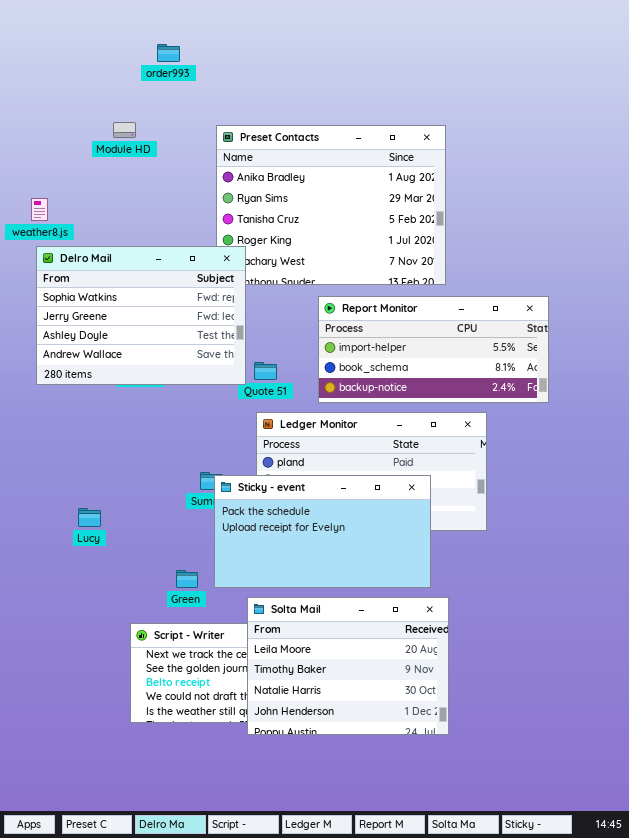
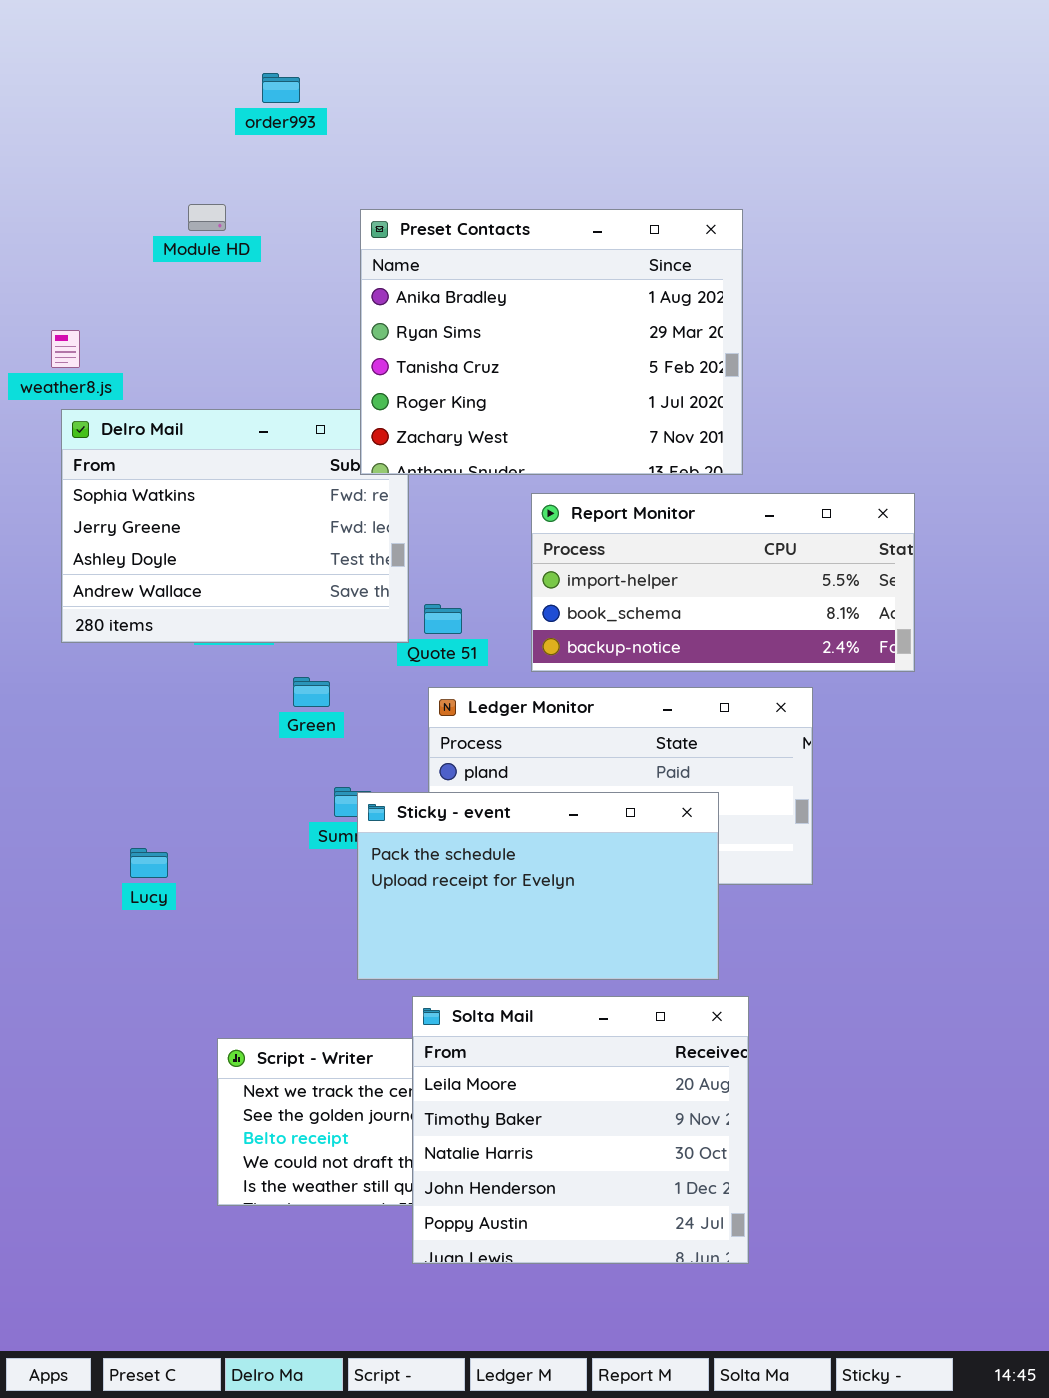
Preset Contacts: [216,125,446,285] -> [360,209,743,475], raised
Green: [176,570,198,588] -> [293,677,330,707], moved
Solta Mail: [247,597,449,735] -> [412,996,749,1264], resized

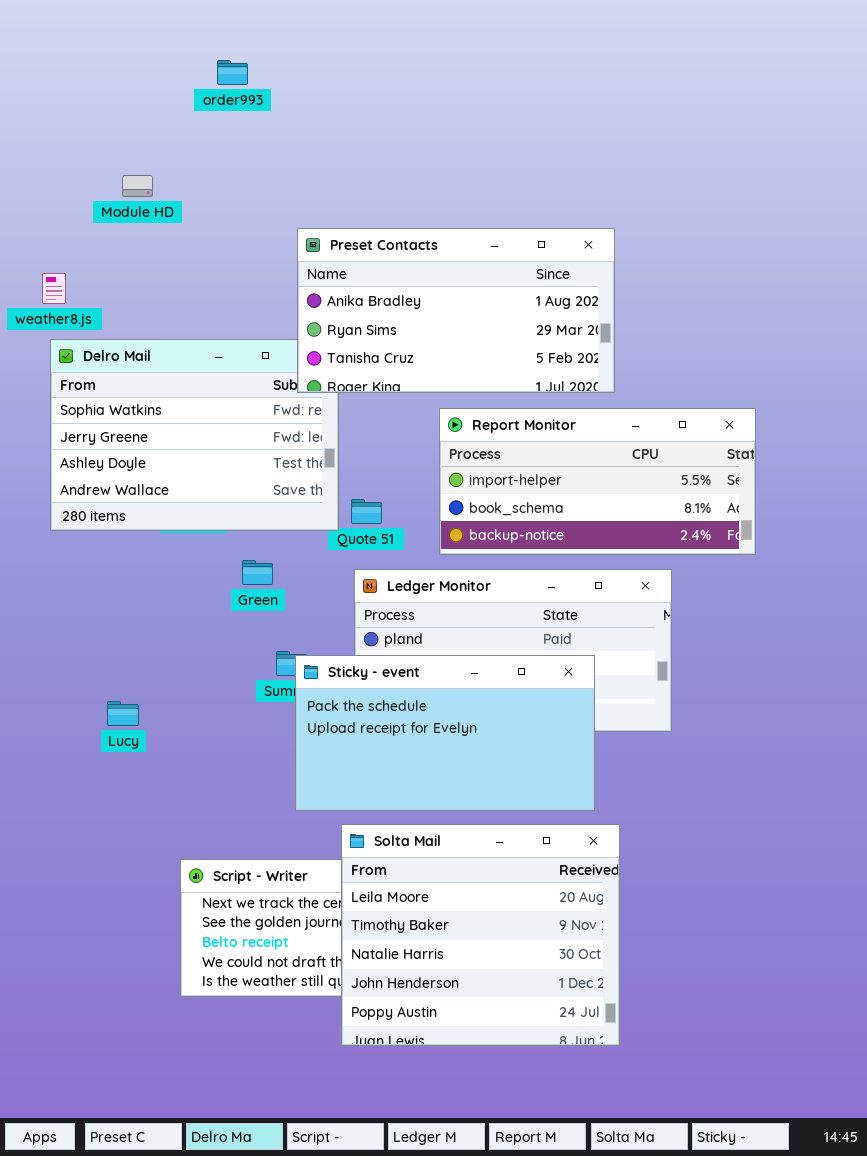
Module HD: [188,204,226,231] -> [122,175,153,197], moved
Preset Contacts: [360,209,743,475] -> [297,228,615,393], resized

